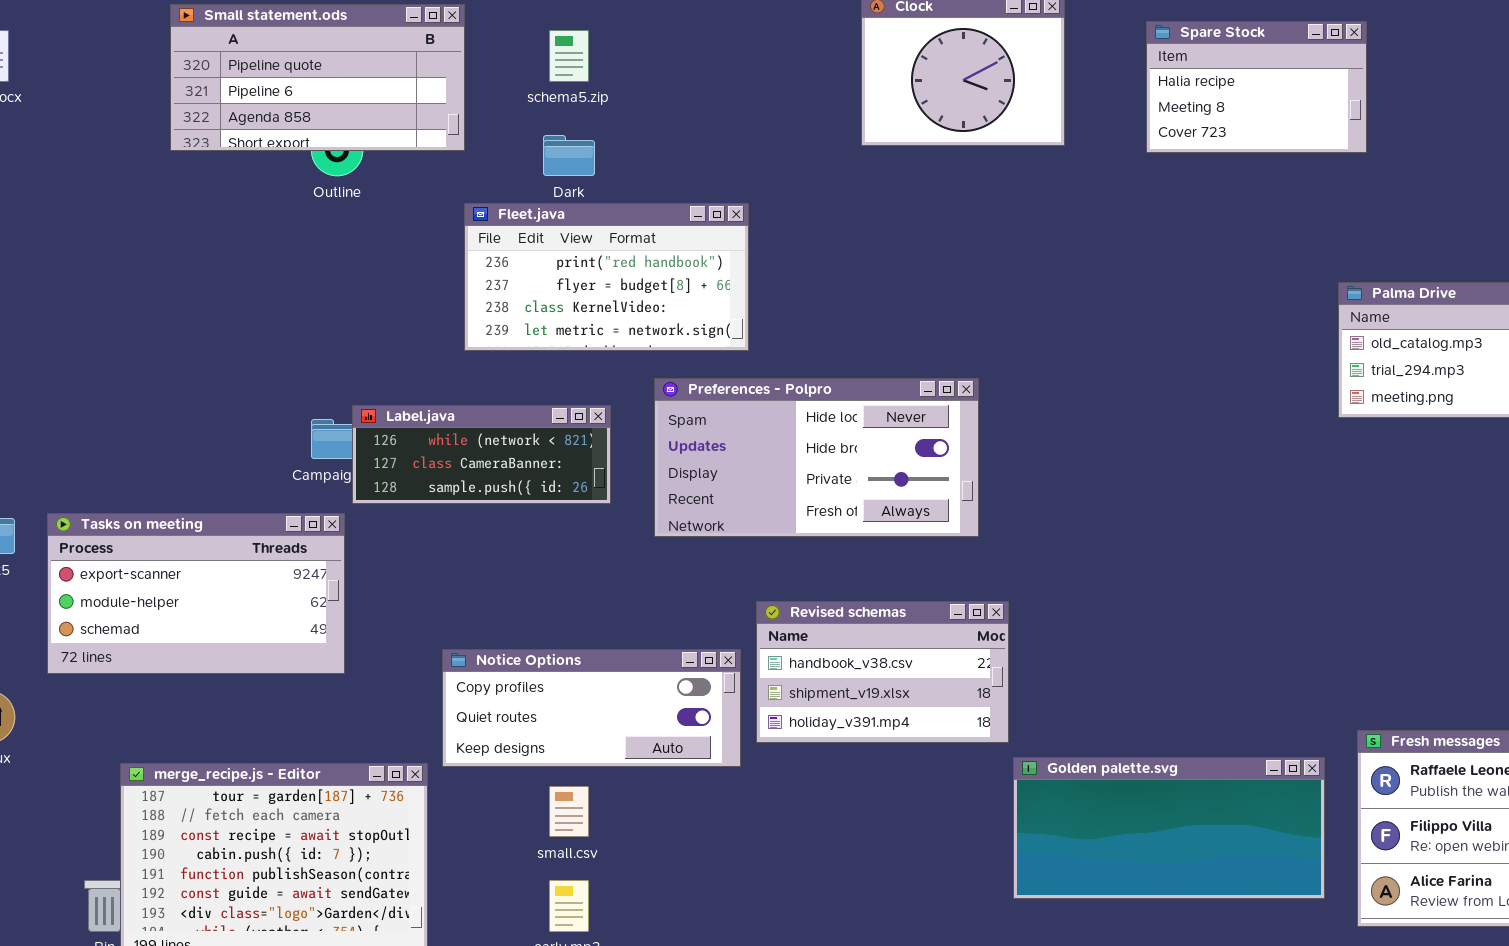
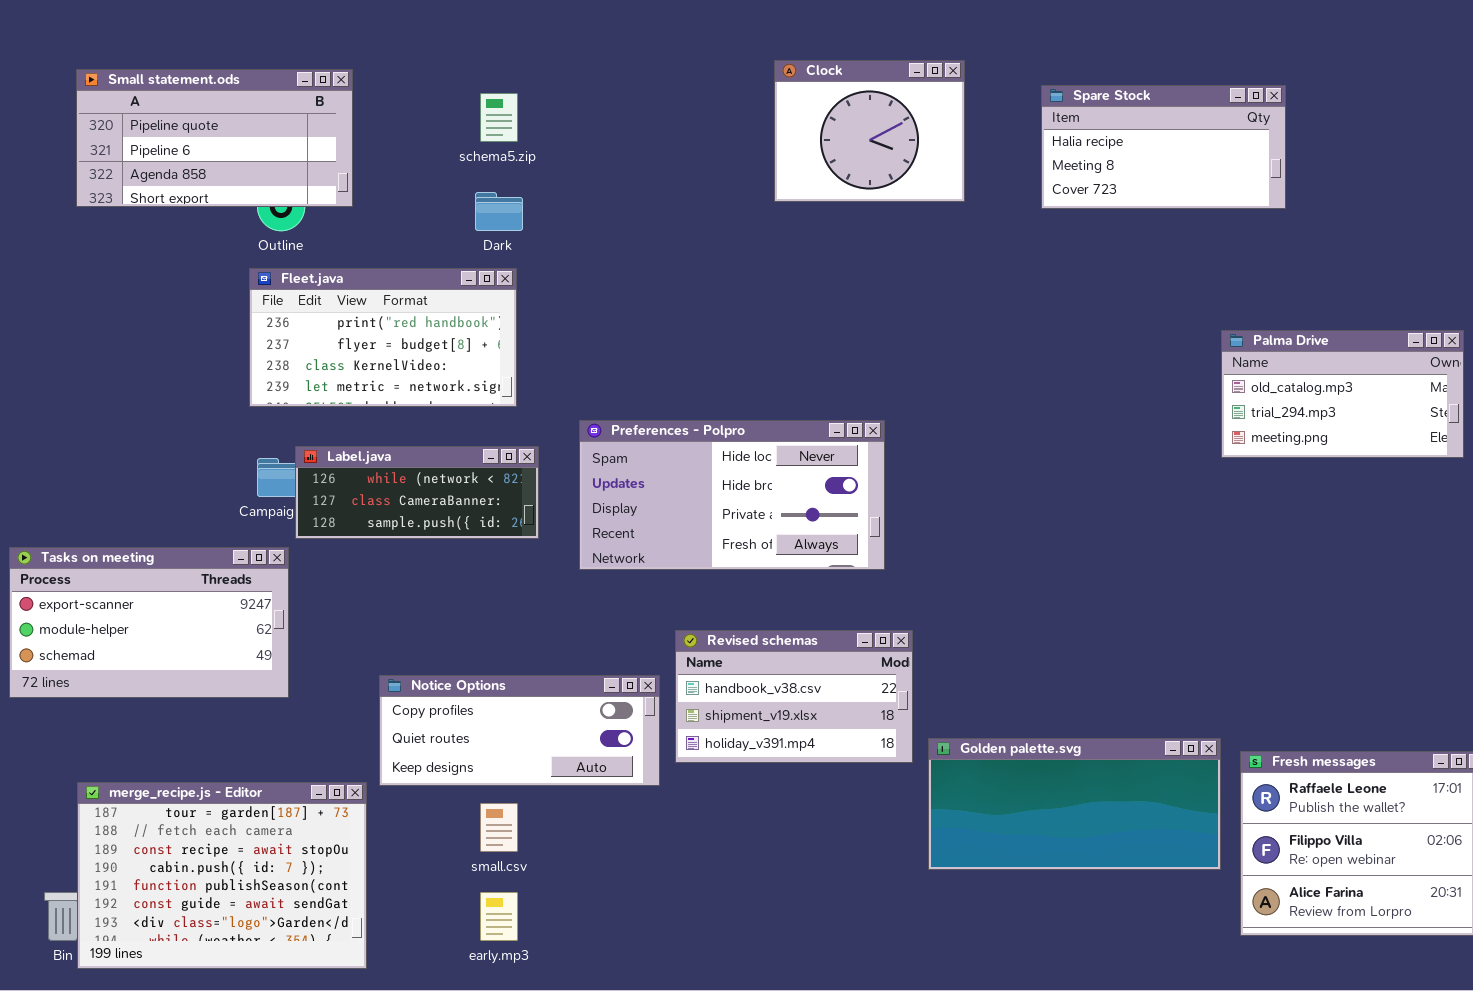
Small statement.ods: [170,4,465,151] -> [76,69,353,207], moved
Spare Stock: [1146,21,1367,153] -> [1041,85,1286,209], resized
Fleet.java: [464,203,749,351] -> [249,268,517,407], moved
Golden palette.svg: [1013,757,1325,899] -> [928,738,1221,870], moved

